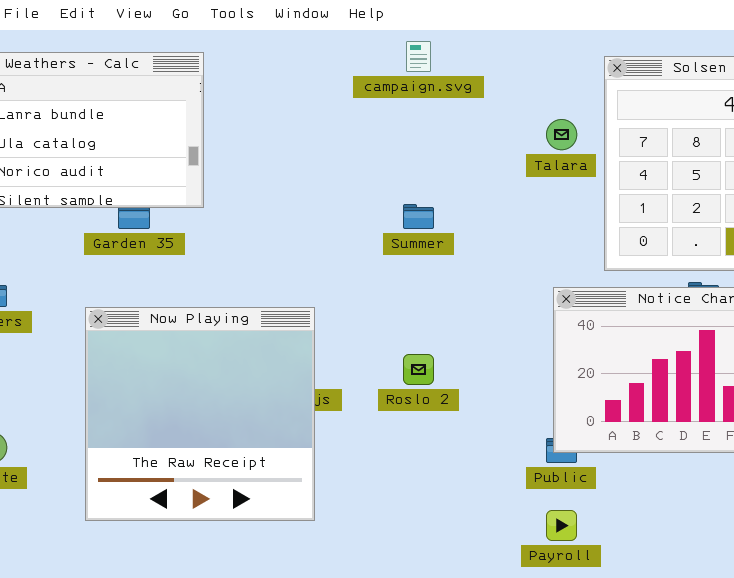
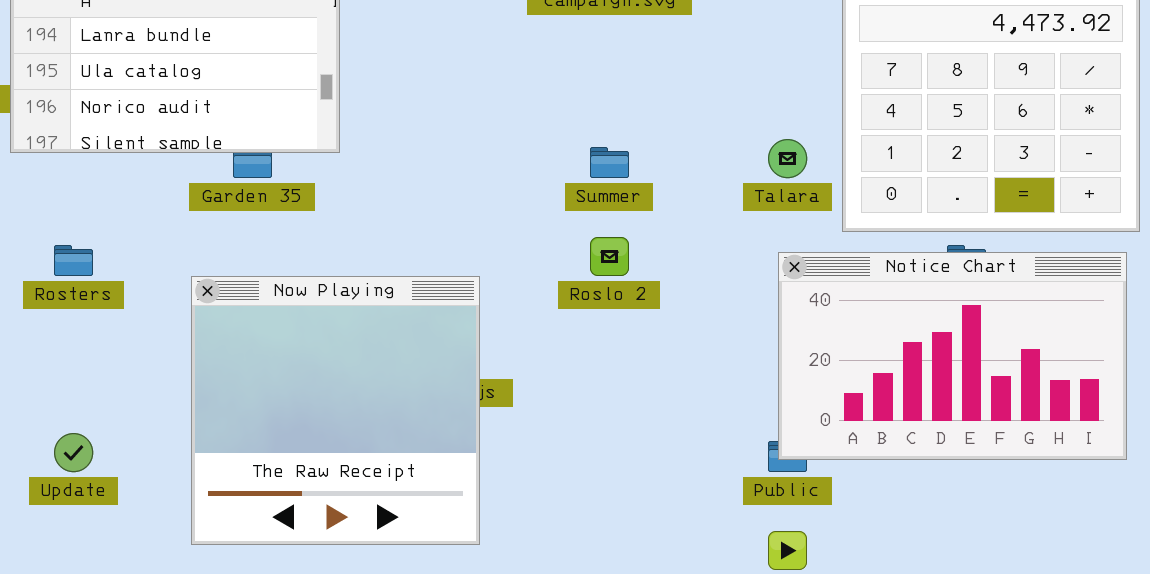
Talara: [546,119,577,150] -> [768,139,807,178], moved
Roslo 2: [403,354,434,385] -> [590,237,629,276], moved

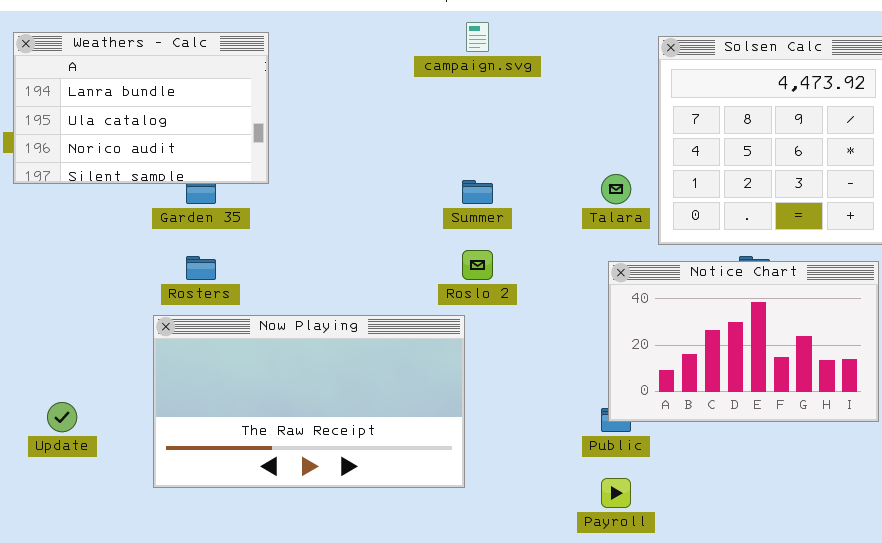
Rosters: [54,245,93,276] -> [186,256,216,280], moved
Now Playing: [191,276,480,545] -> [153,315,465,488], resized

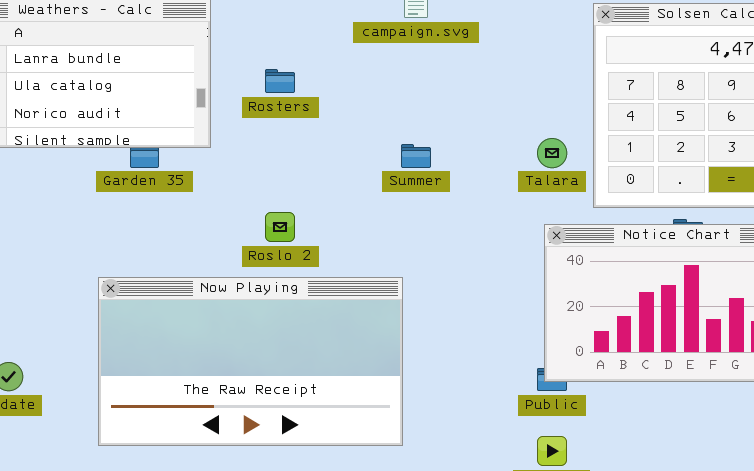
Roslo 2: [462,250,493,280] -> [265,212,295,242], moved
Rosters: [186,256,216,280] -> [265,69,295,93], moved

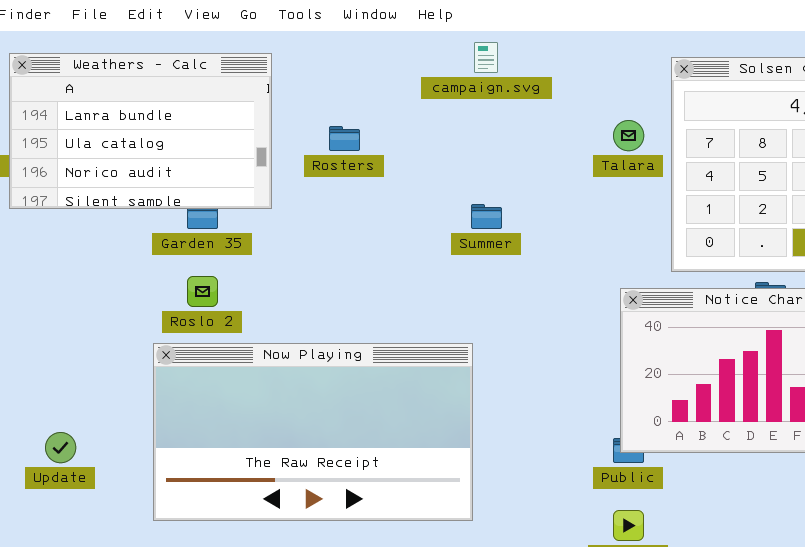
Talara: [537,138,567,168] -> [613,120,644,151], moved
Roslo 2: [265,212,295,242] -> [187,276,218,307], moved

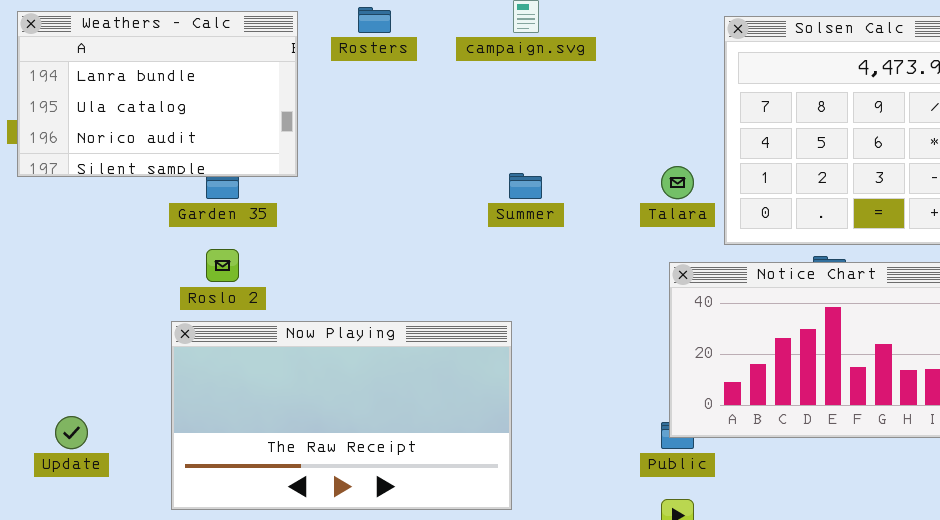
Talara: [613,120,644,151] -> [661,166,694,199], moved
Rosters: [329,126,360,151] -> [358,7,391,33], moved

